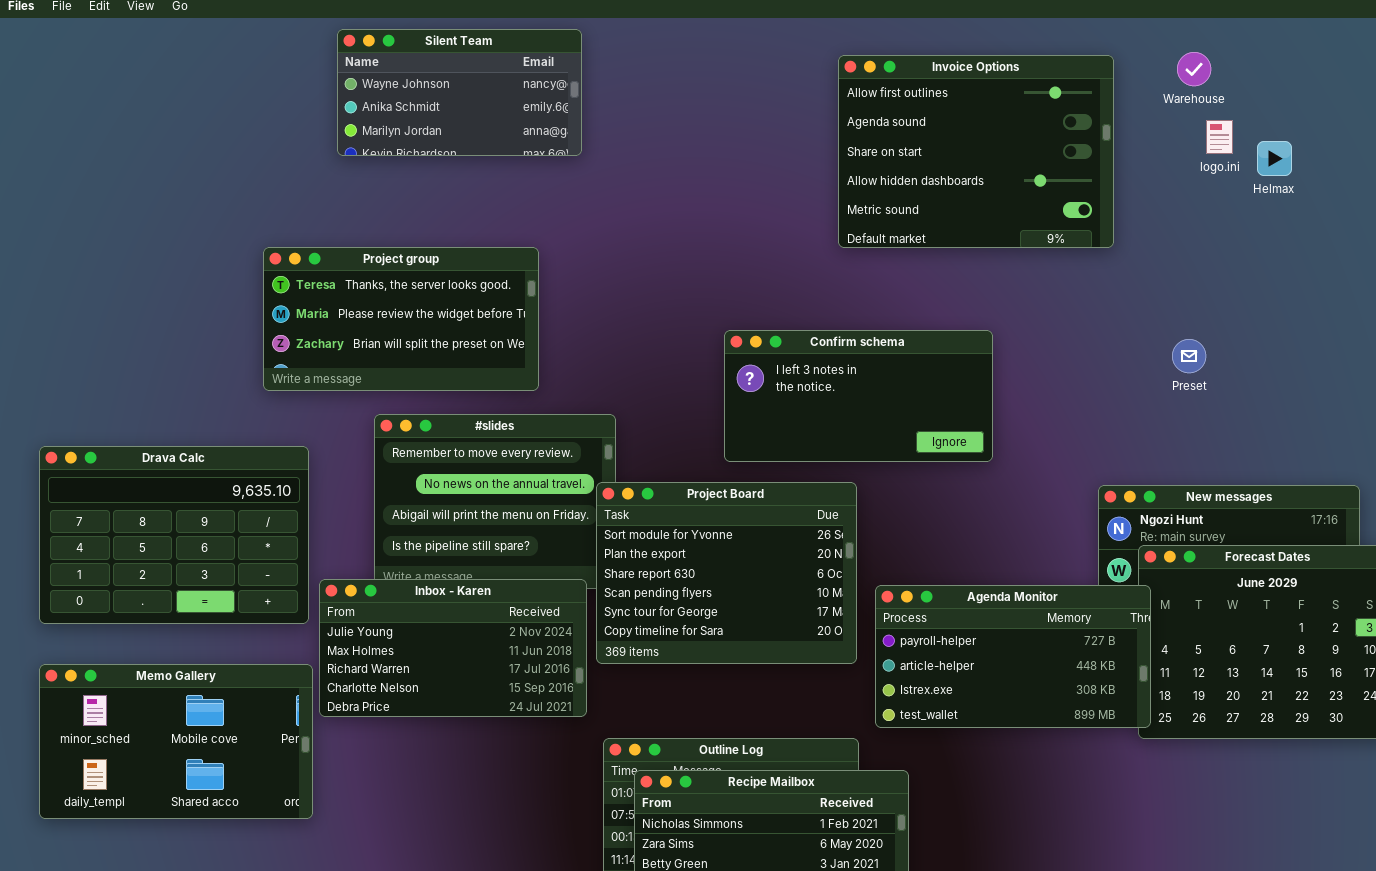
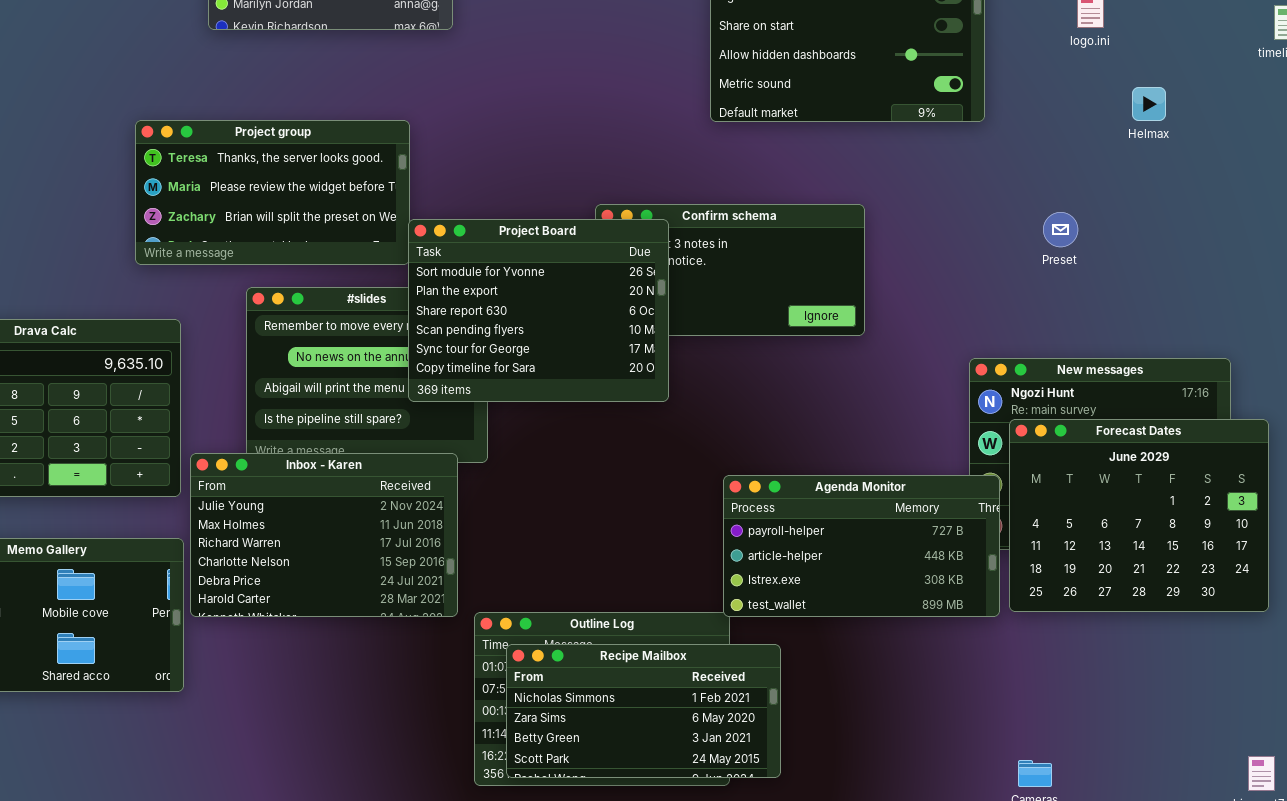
Helmax: [1257,141,1292,176] -> [1132,87,1166,121], moved
Project Board: [596,482,857,664] -> [408,219,669,402], moved
Inbox - Karen: [319,579,587,717] -> [190,453,458,617], resized
Agenda Monitor: [875,585,1151,728] -> [723,475,1000,617], moved

